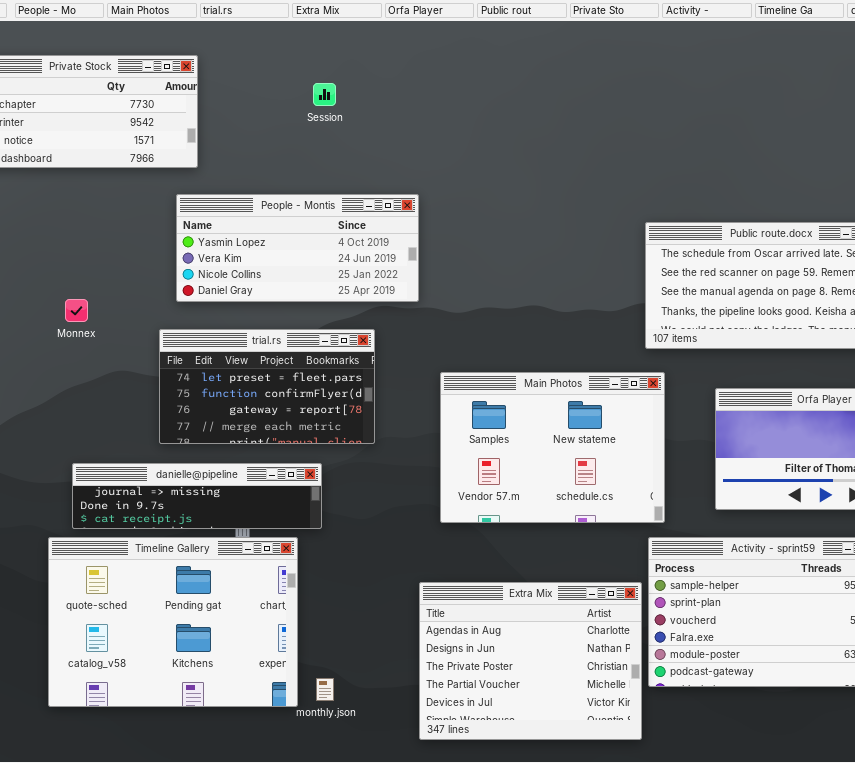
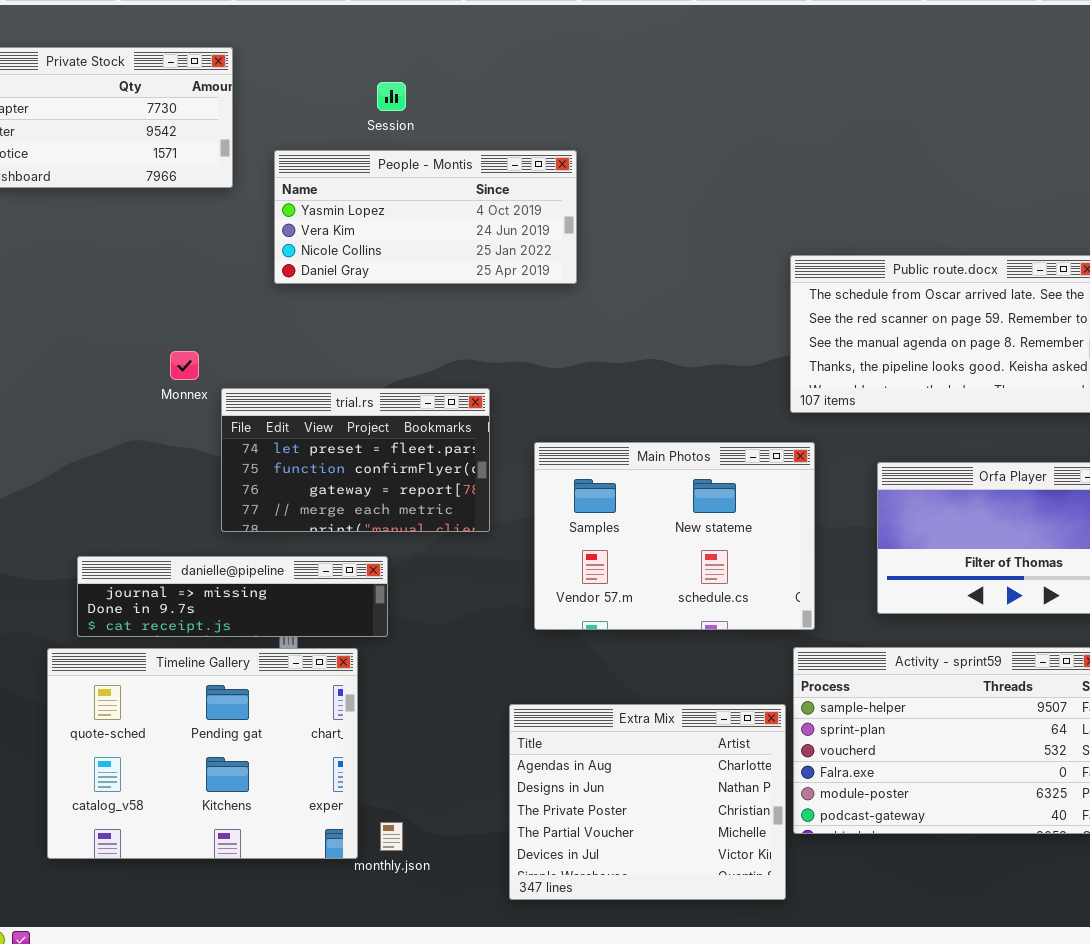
People - Montis: [176,194,419,302] -> [274,150,577,284], moved
Monnex: [65,299,88,322] -> [170,351,199,380], moved
trial.rs: [159,329,375,444] -> [221,388,490,532], moved

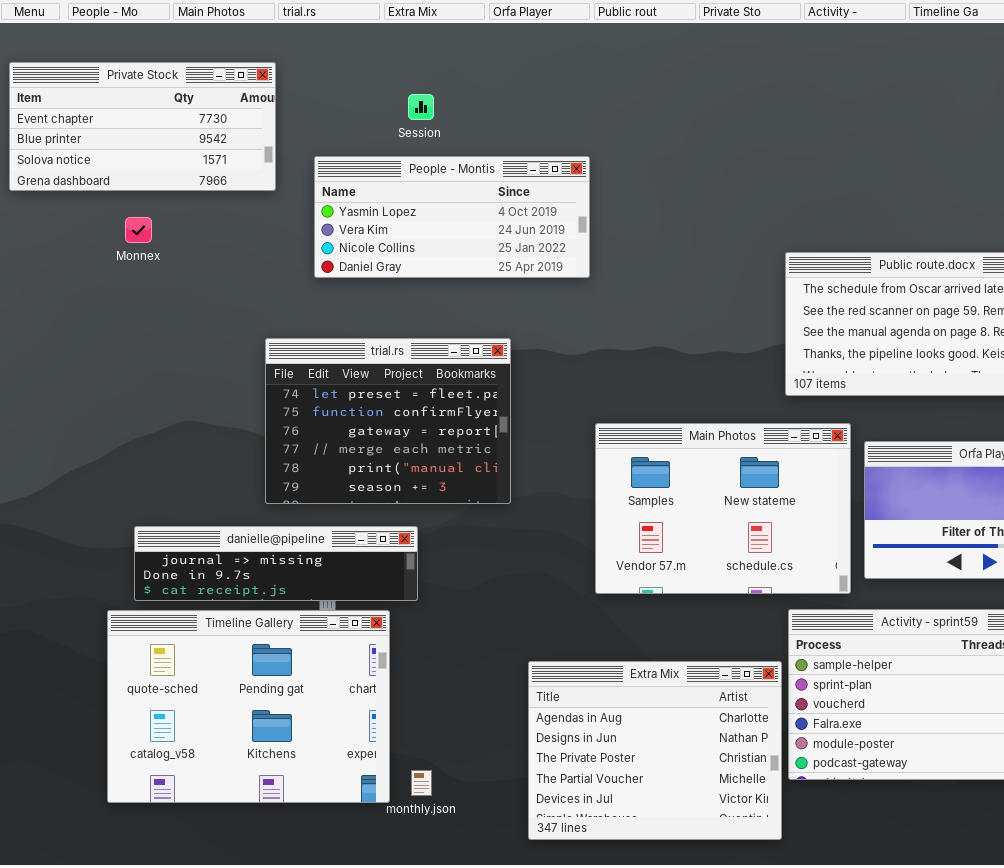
Monnex: [170,351,199,380] -> [125,217,152,243], moved
trial.rs: [221,388,490,532] -> [265,338,511,504], resized
Main Photos: [534,442,815,630] -> [595,423,851,594], moved

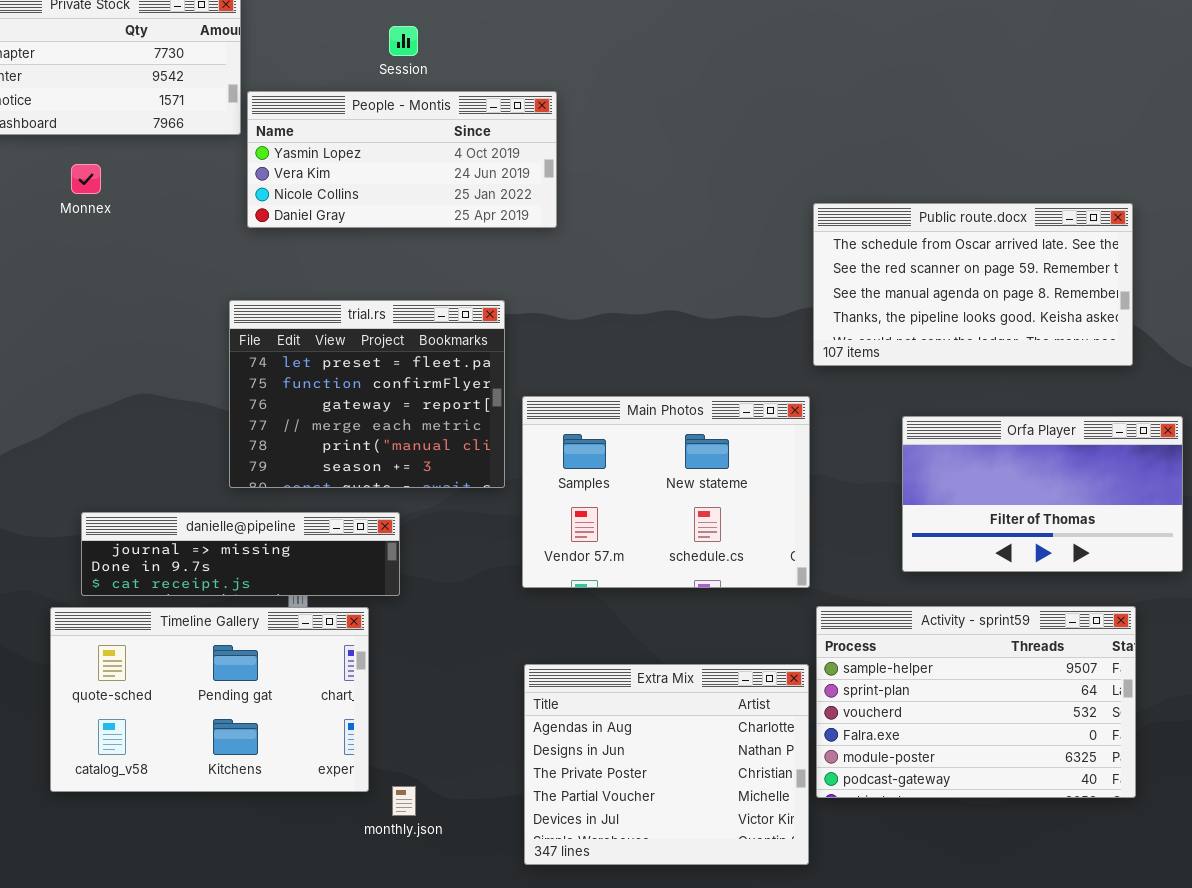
People - Montis: [314,156,590,278] -> [247,91,557,228], moved
Main Photos: [595,423,851,594] -> [522,396,810,588], moved
Timeline Gallery: [107,610,390,803] -> [50,607,369,792], resized

